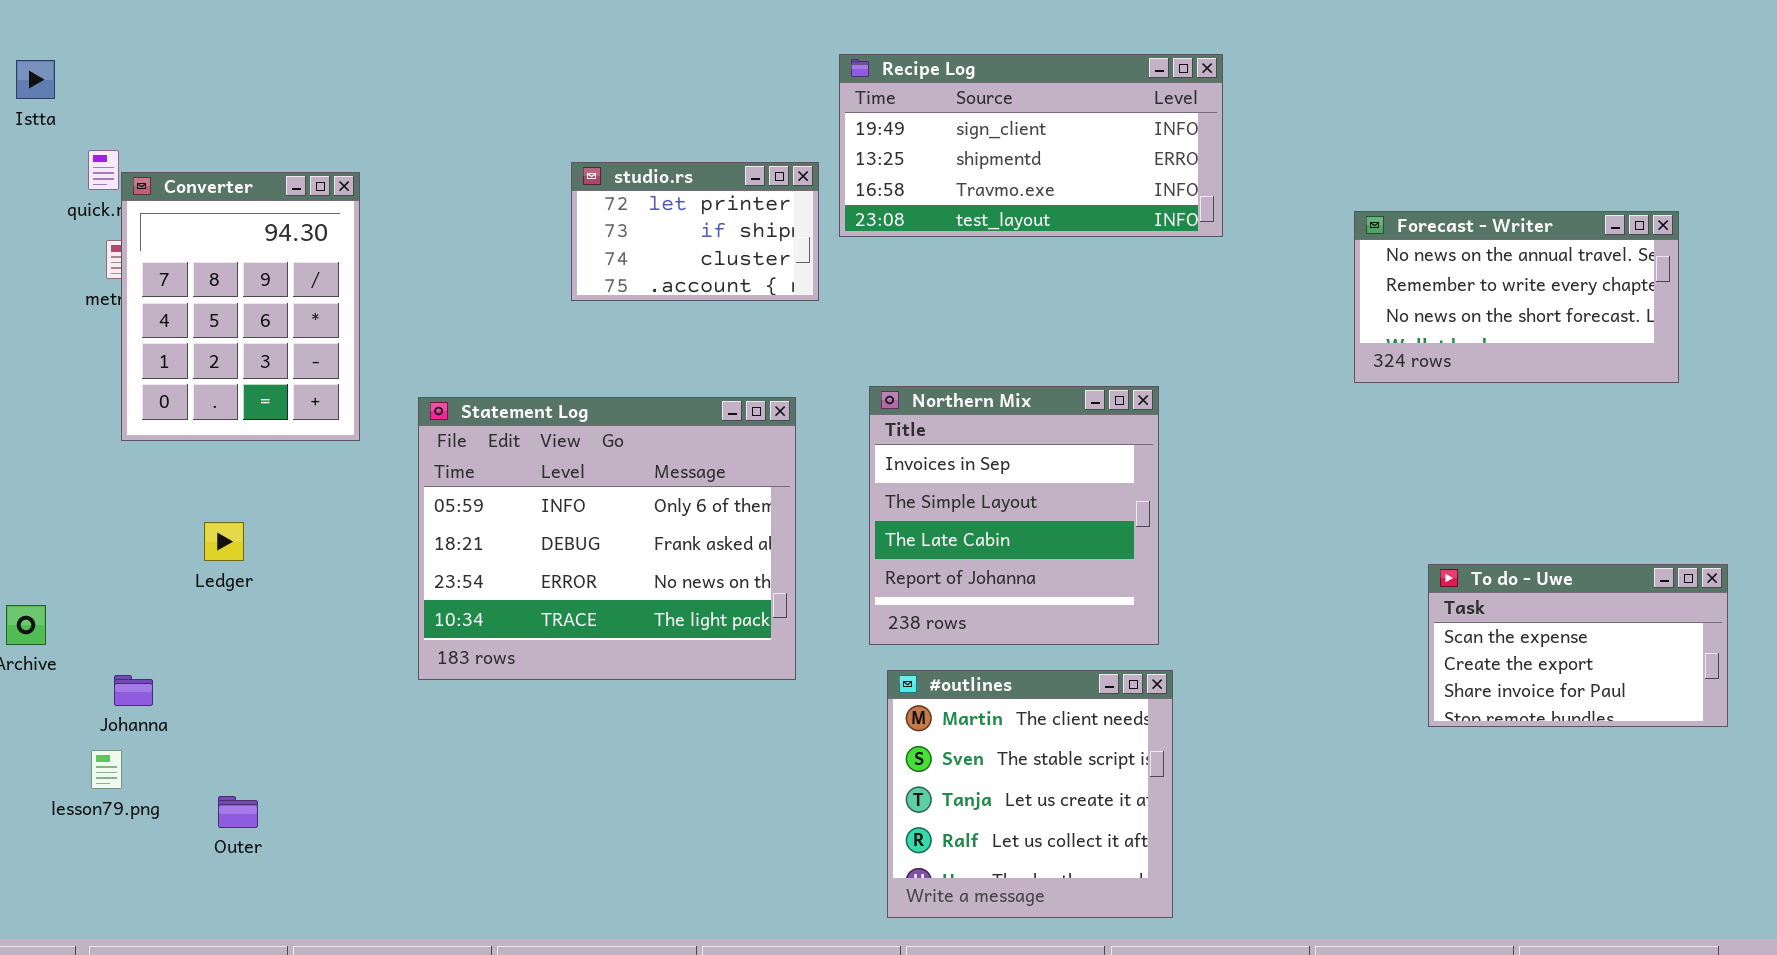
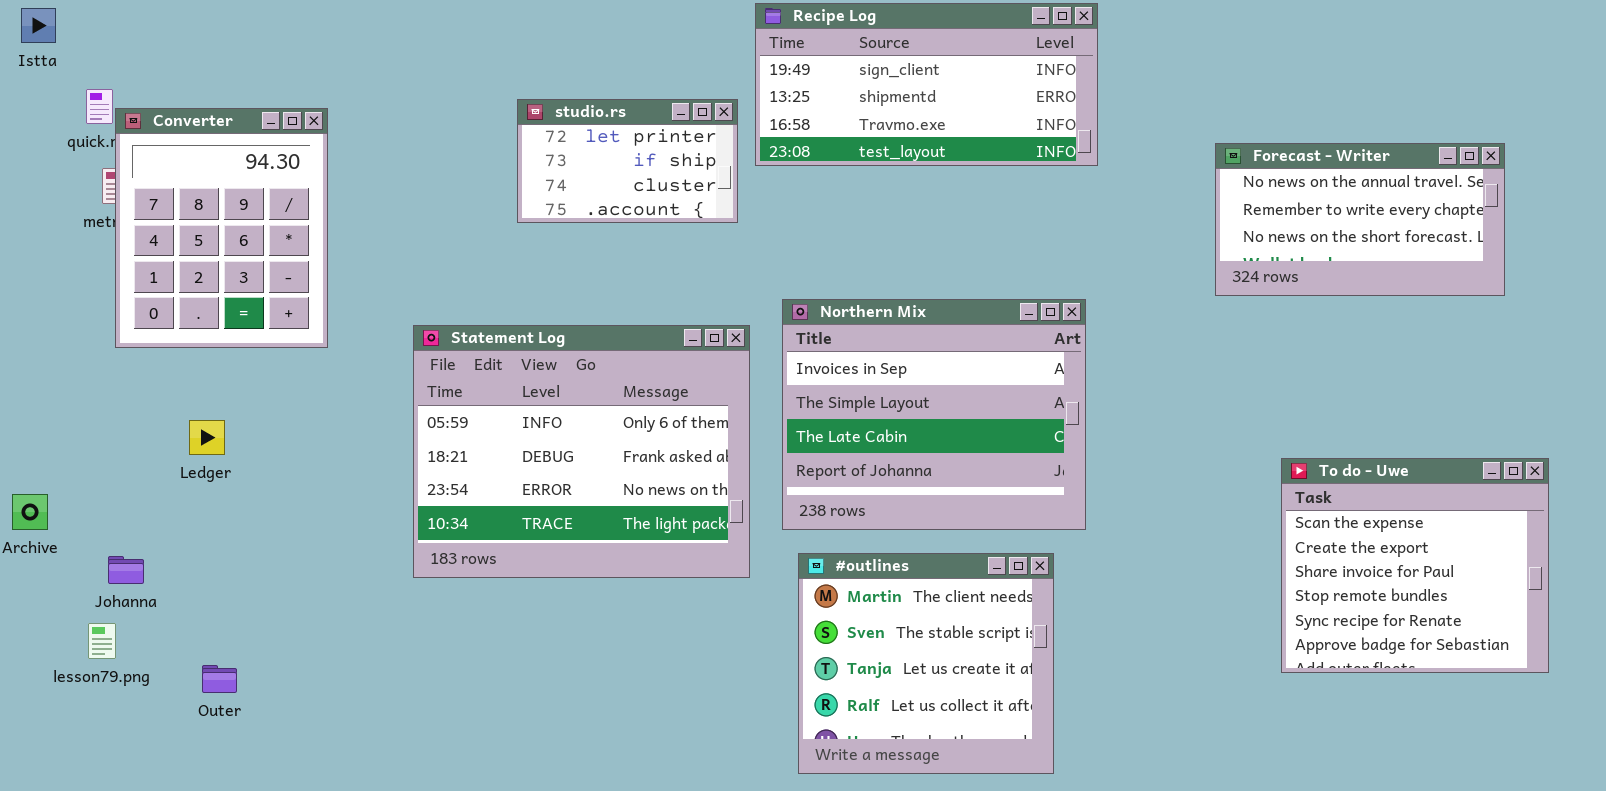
Northern Mix: [869,386,1159,645] -> [782,299,1086,530], resized
Statement Log: [418,397,796,680] -> [413,325,750,578], moved
To do - Uwe: [1428,564,1728,727] -> [1281,458,1549,673], resized

